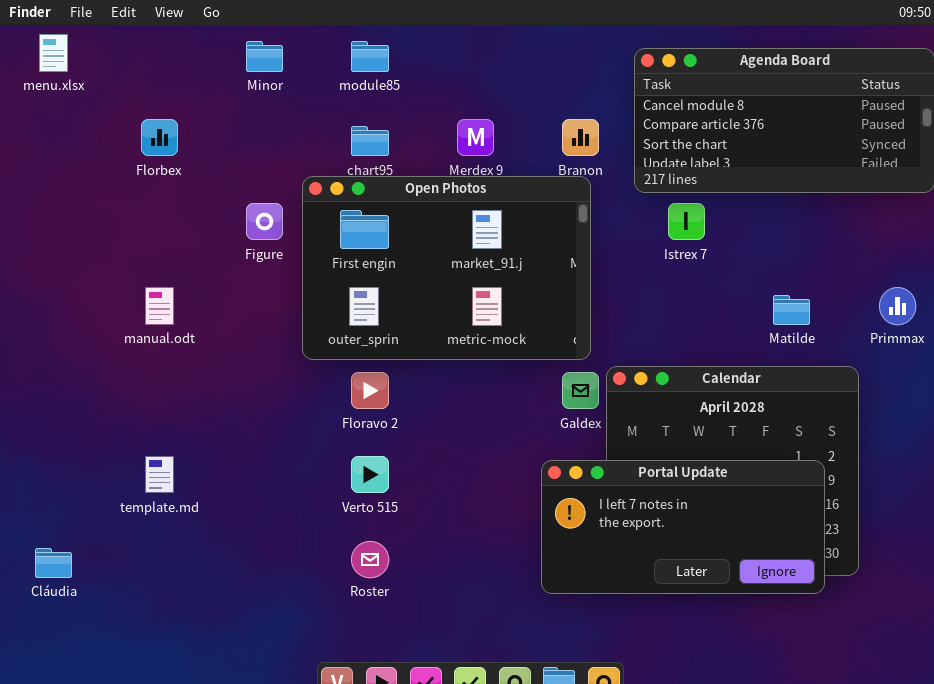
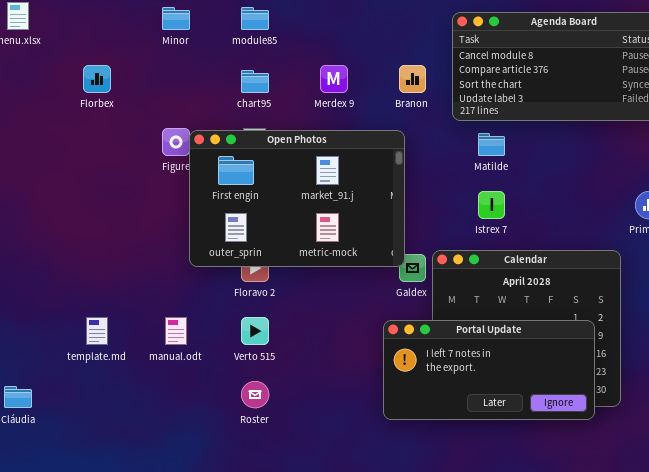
Open Photos: [302,176,591,360] -> [189,130,405,267], moved
Istrex 7: [668,203,705,240] -> [478,191,505,219], moved
manual.odt: [145,287,174,325] -> [165,317,187,345], moved
Matilde: [773,295,810,325] -> [478,133,505,156], moved

